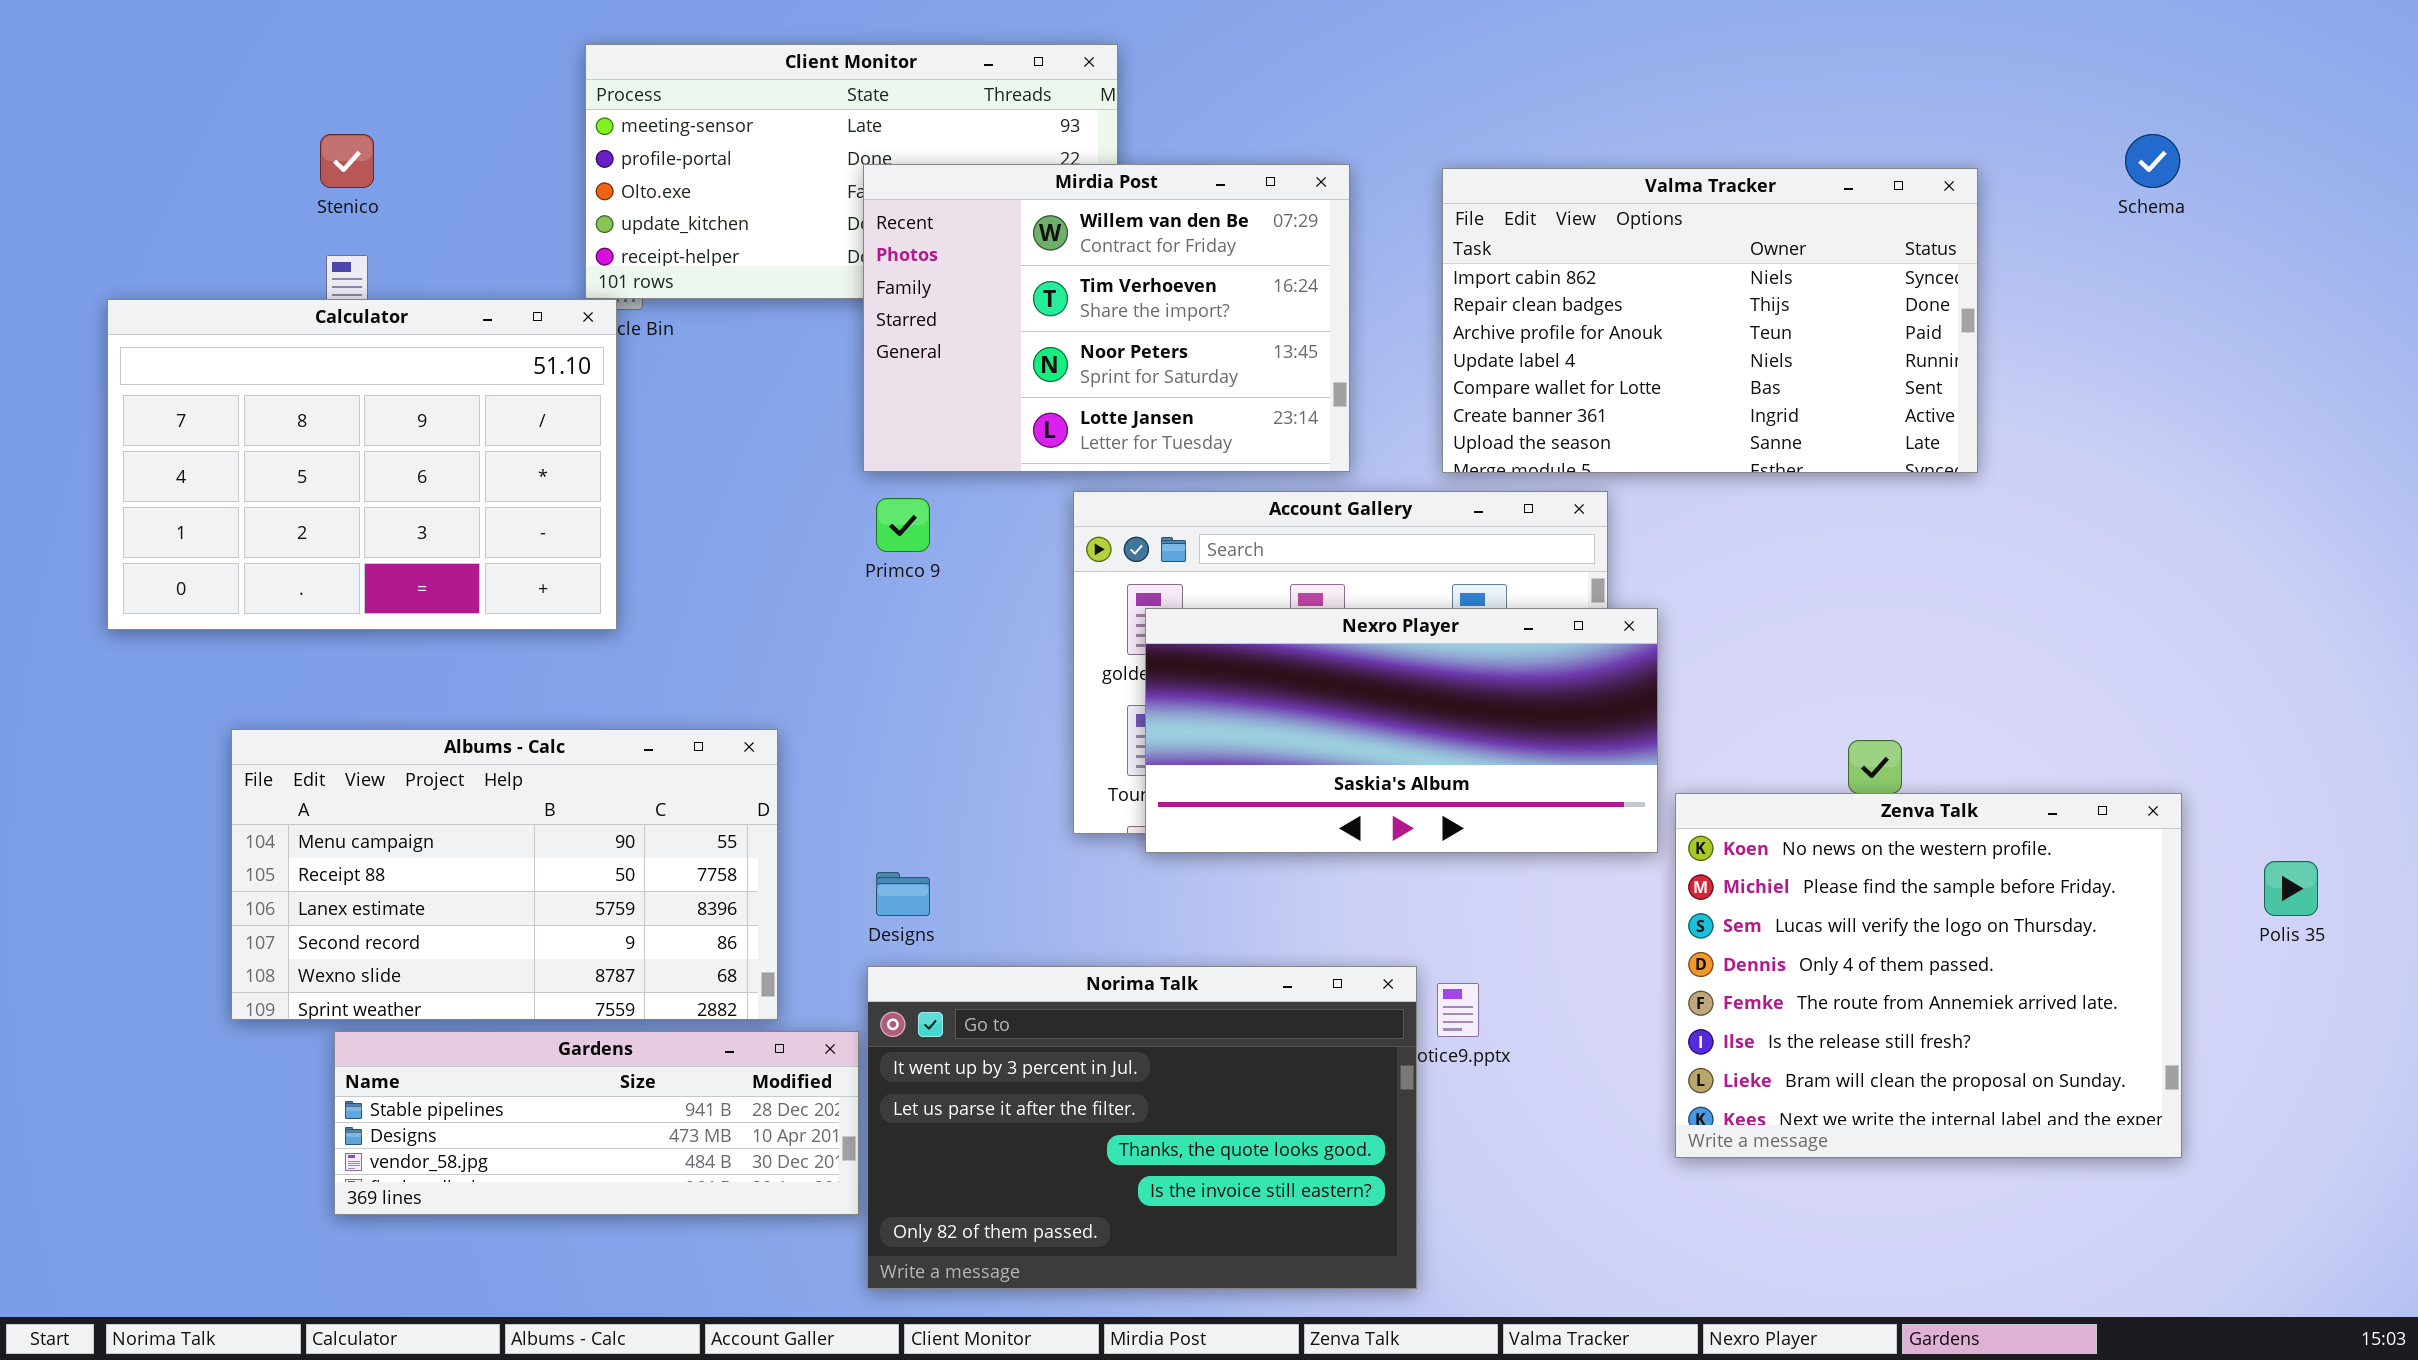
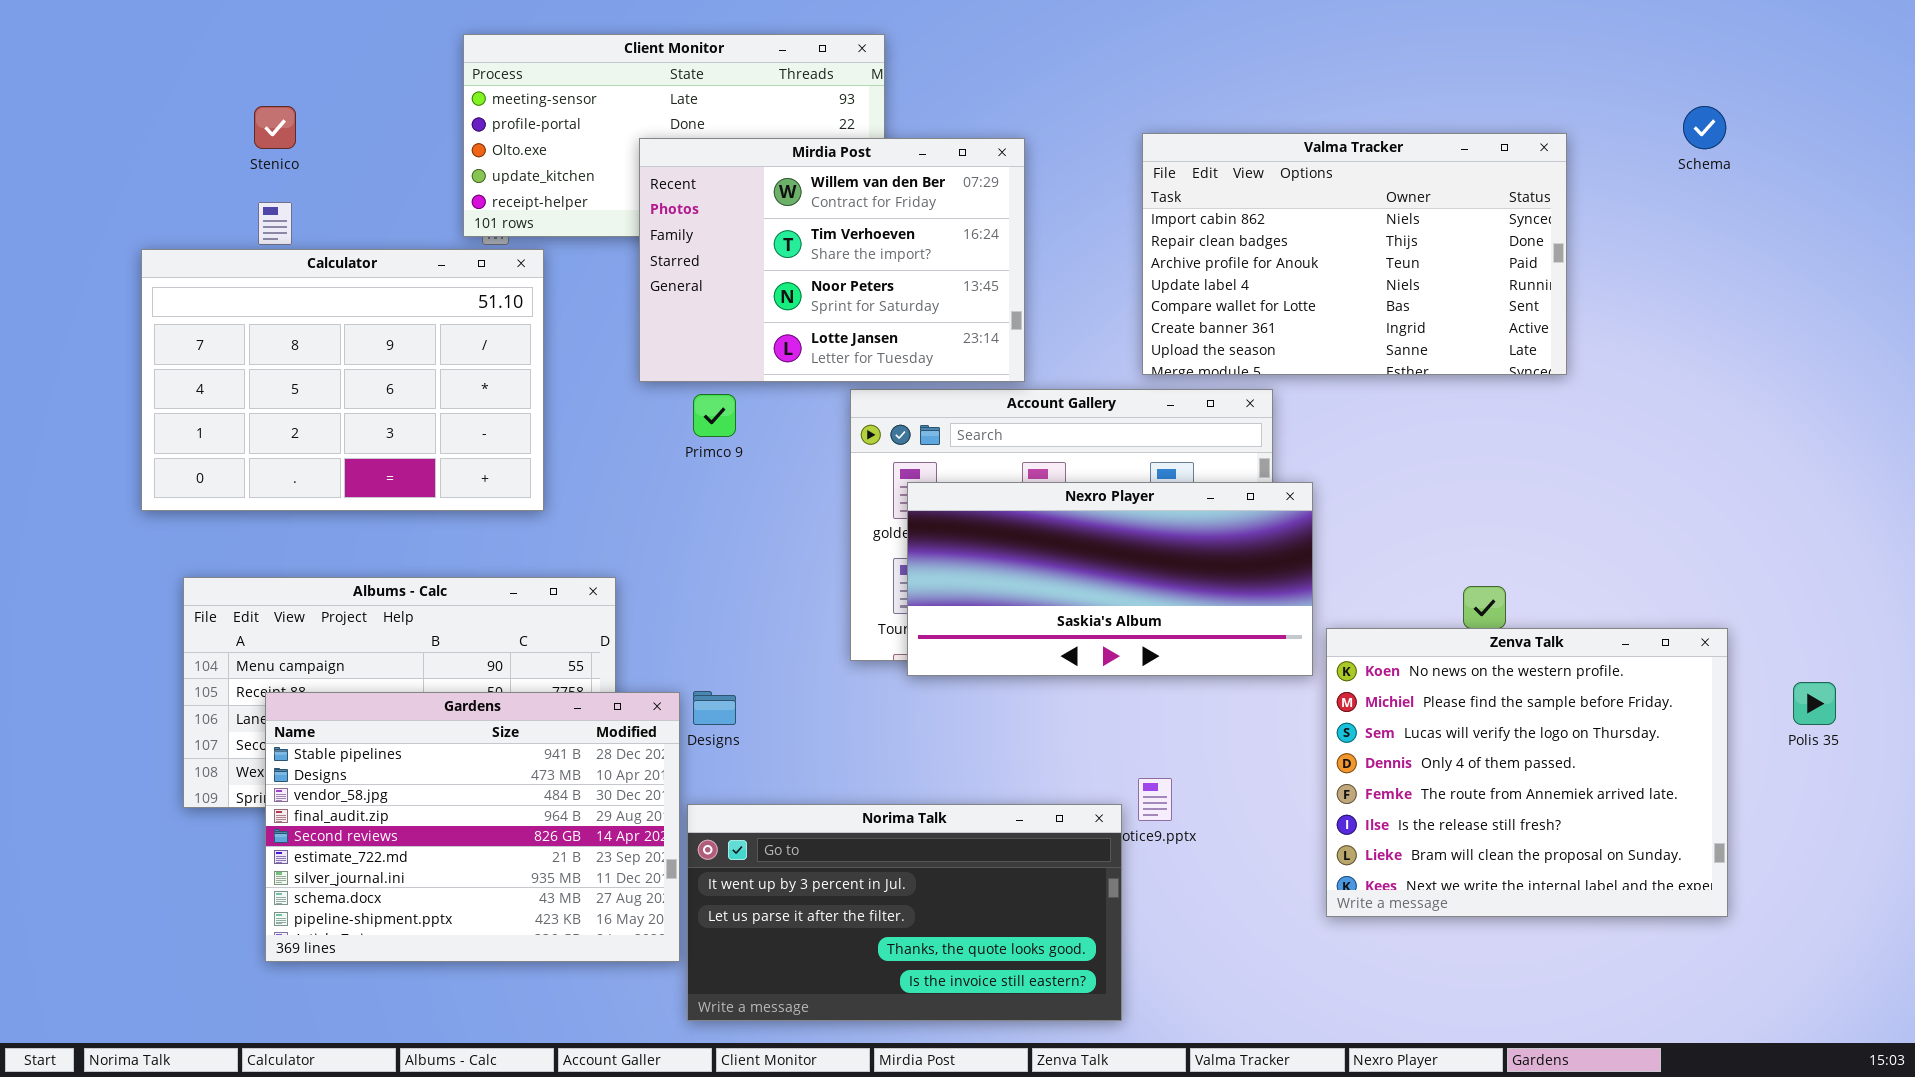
Mirdia Post: [863,164,1350,472] -> [639,138,1025,382], moved
Calculator: [107,299,617,630] -> [141,249,544,511], moved
Norima Talk: [867,966,1417,1289] -> [687,804,1122,1021], resized
Gardens: [334,1031,859,1215] -> [265,692,680,962], resized

